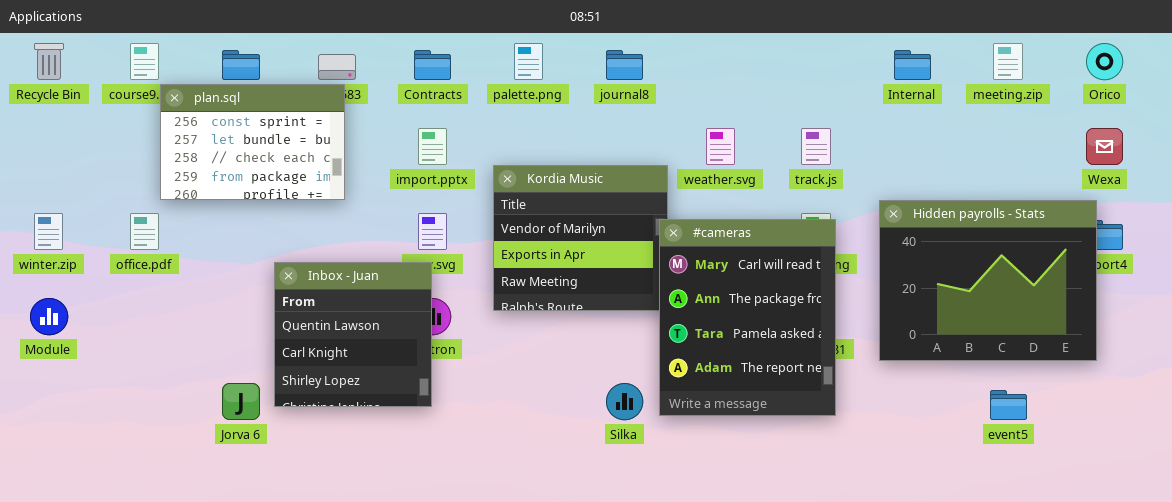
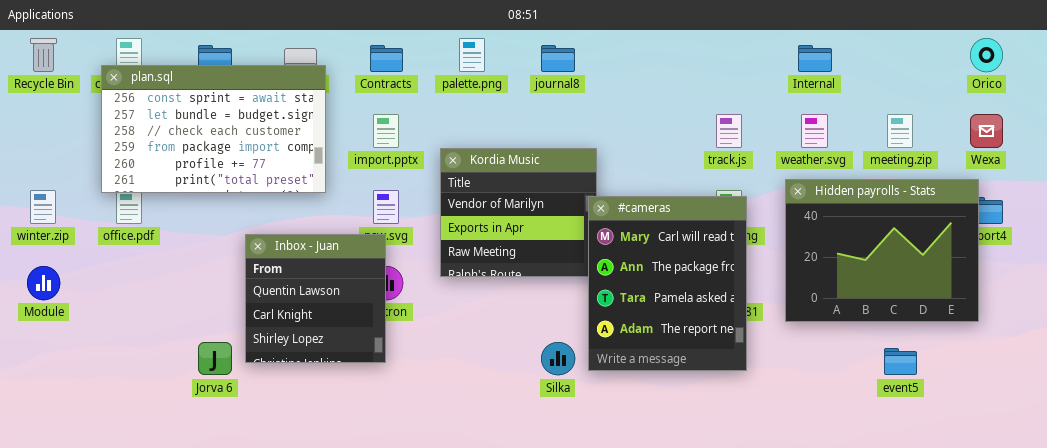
meeting.zip: [993,43,1023,80] -> [887,114,913,148], moved
plan.sql: [160,84,345,200] -> [101,65,326,193], moved, resized
weather.svg: [706,128,735,165] -> [801,114,828,148], moved

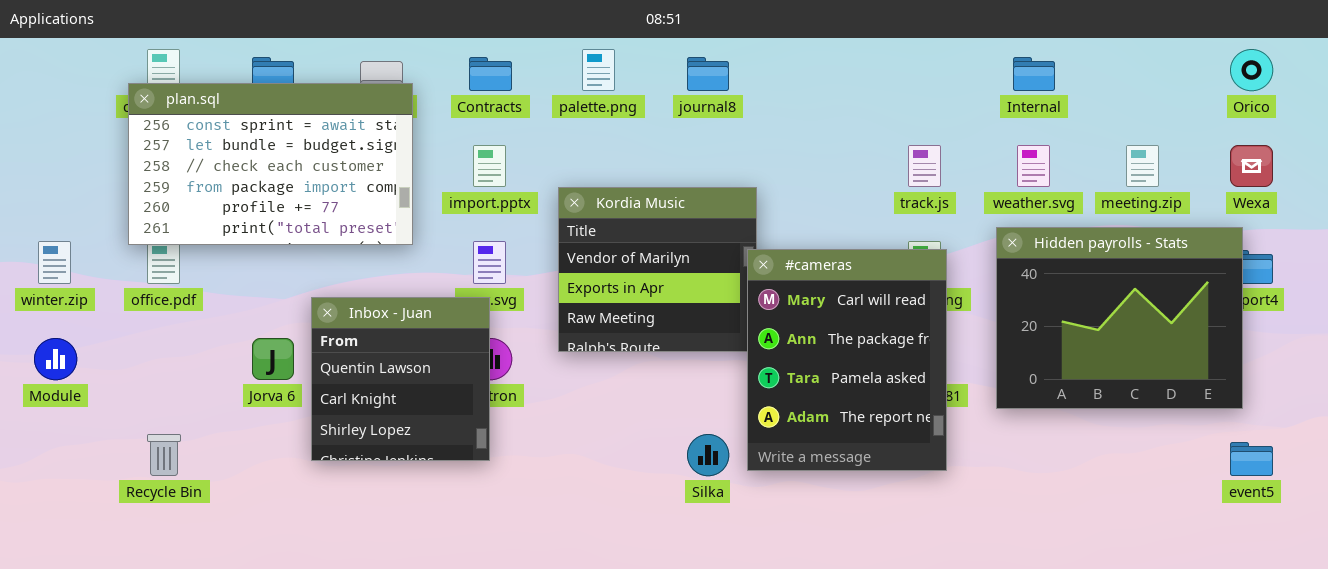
Recycle Bin: [30,38,57,72] -> [147,434,181,476], moved
Jorva 6: [198,342,232,375] -> [252,338,294,380], moved
event5: [884,348,917,375] -> [1230,442,1273,476], moved

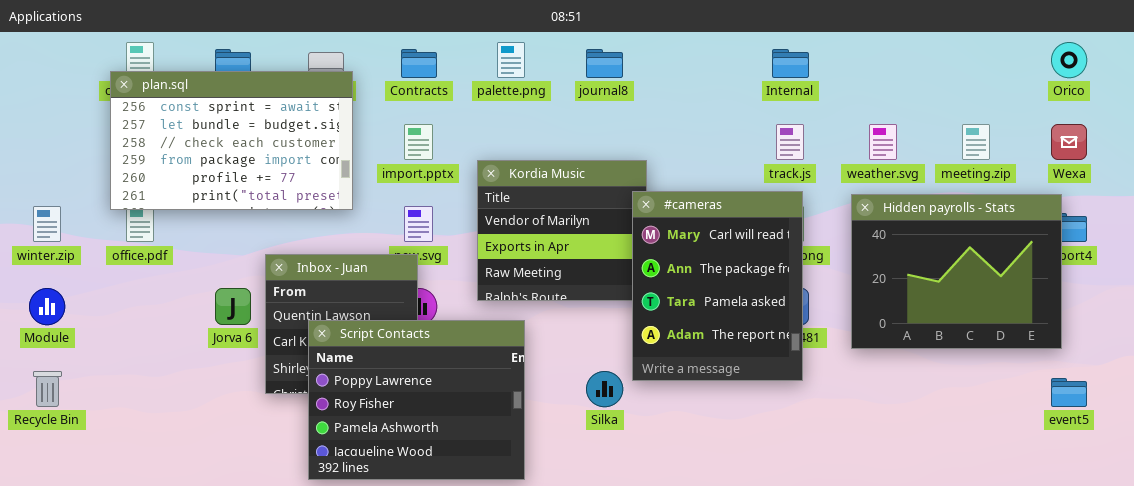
Internal: [1013,57,1055,91] -> [772,49,809,78], moved
#cameras: [747,249,947,471] -> [632,191,803,381], moved
Script Contacts: none -> [308,320,525,480], opened
Recycle Bin: [147,434,181,476] -> [33,371,62,407], moved

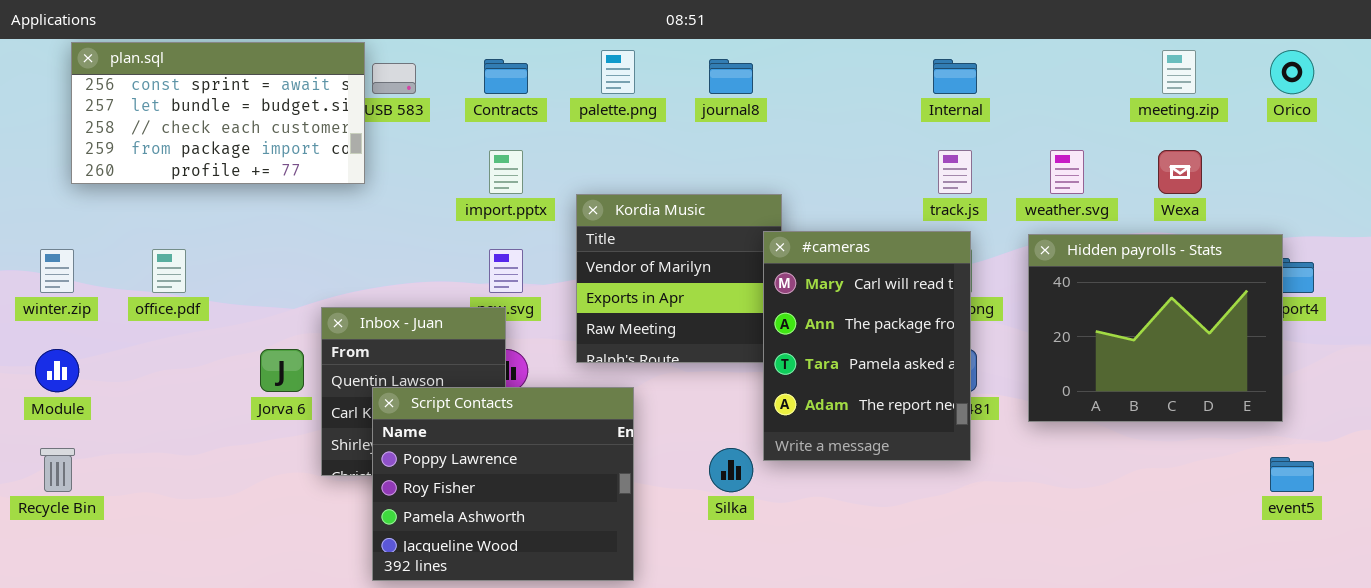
plan.sql: [110,71,353,210] -> [71,42,365,184], moved, resized
meeting.zip: [962,124,990,160] -> [1162,50,1196,94], moved
Wexa: [1051,124,1087,160] -> [1158,150,1202,194], moved

